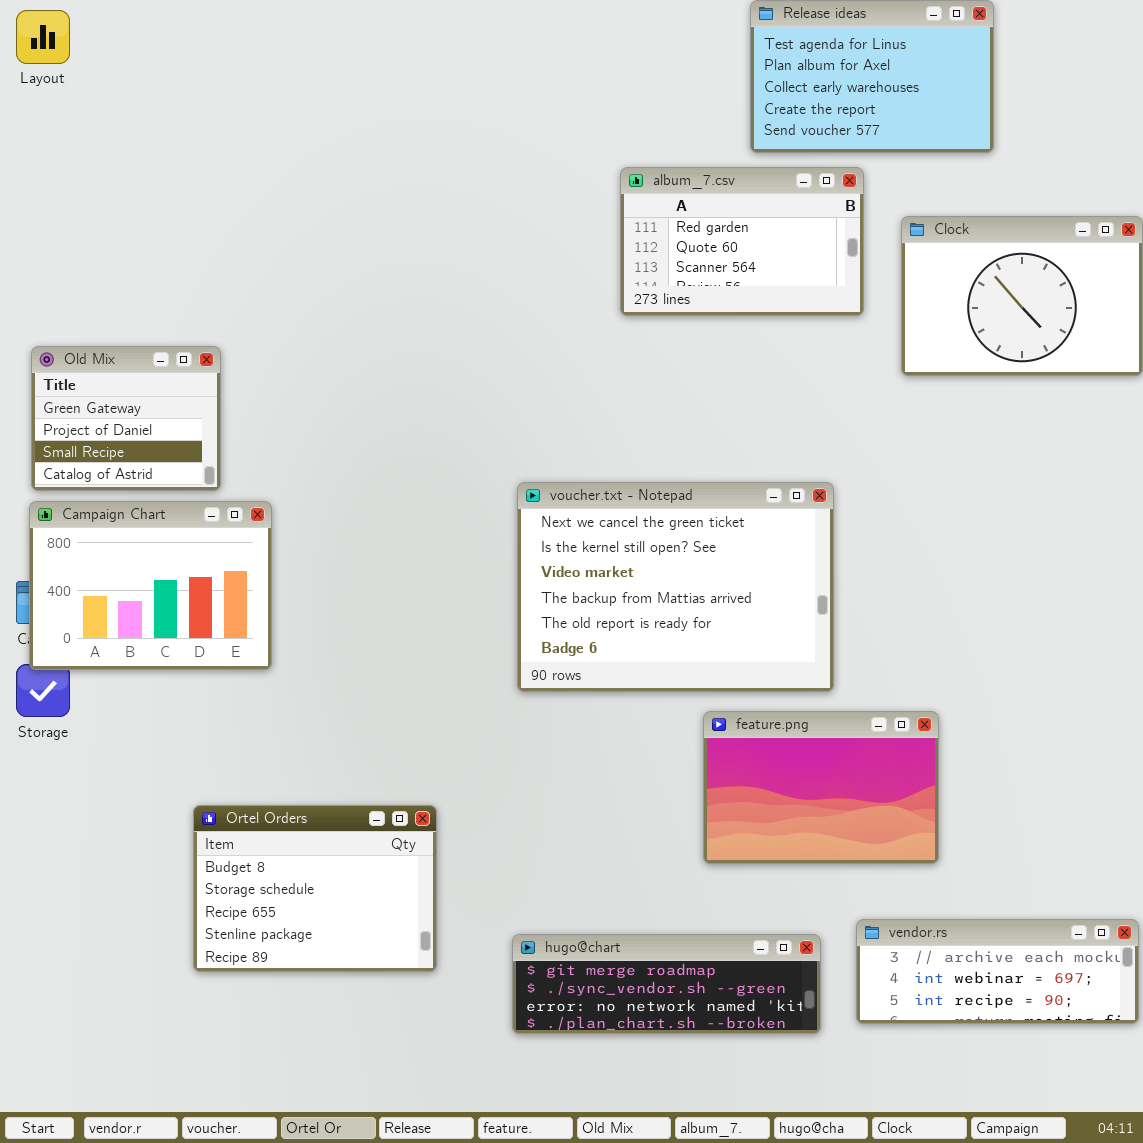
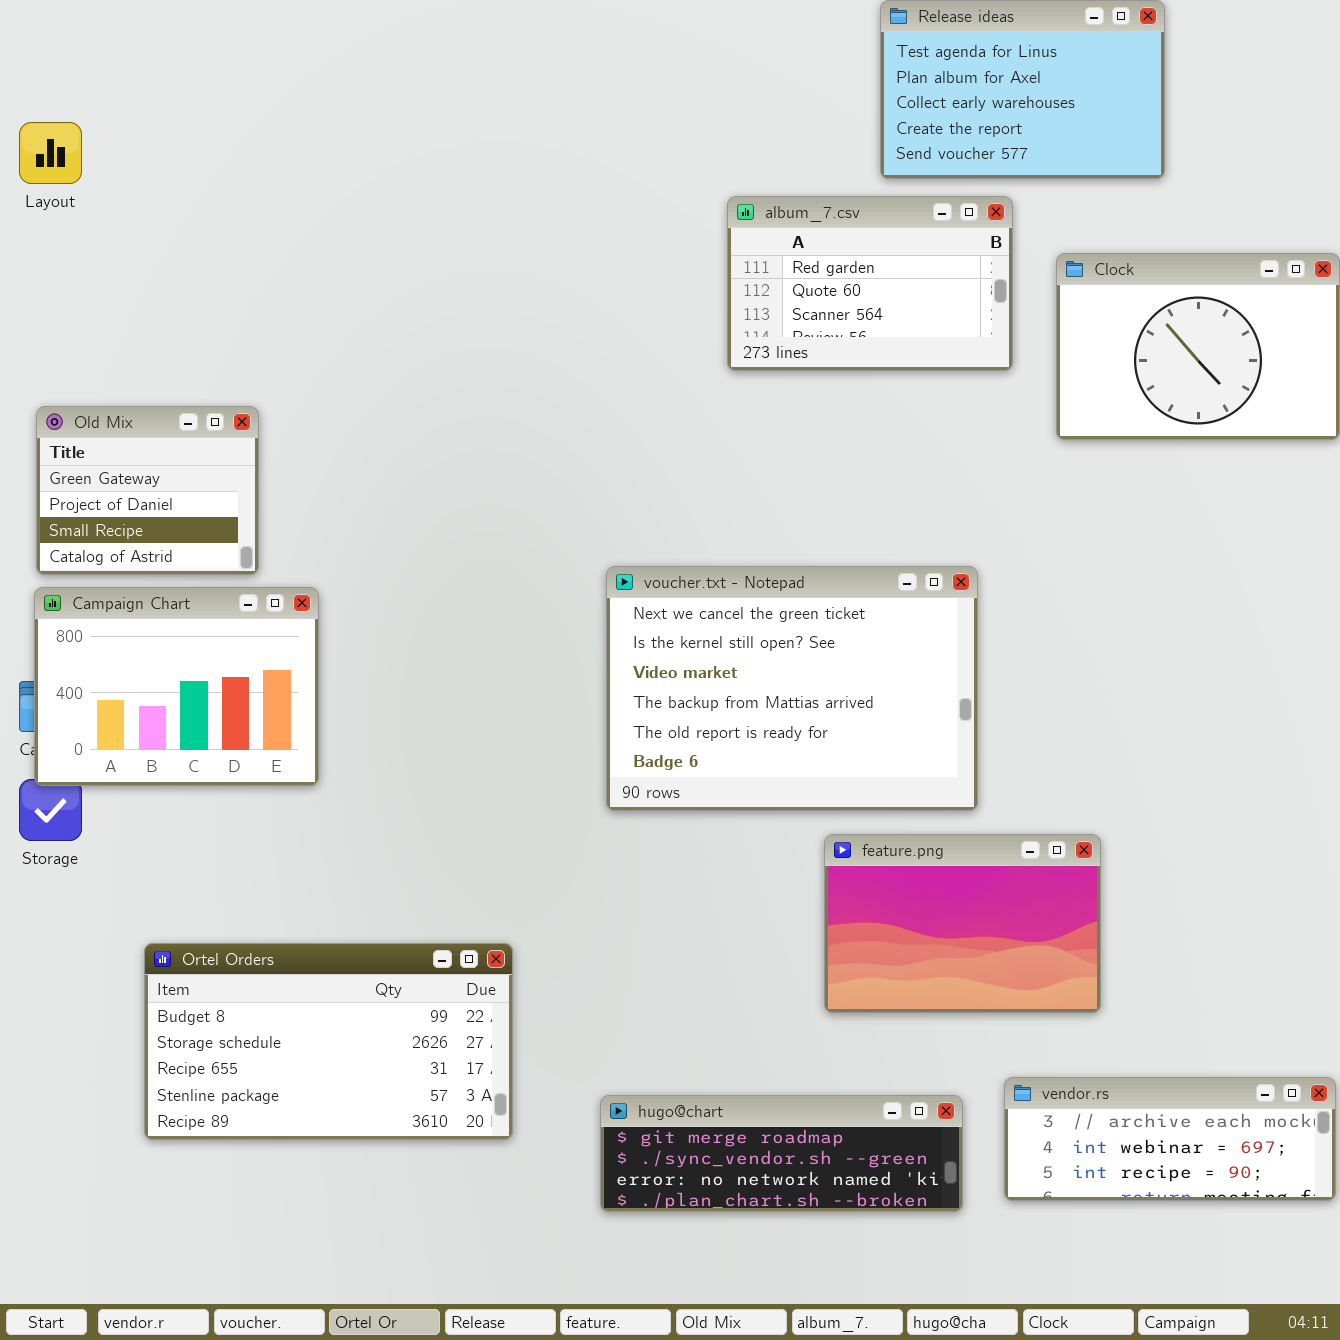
Layout: [16,10,70,64] -> [19,122,82,184], moved
Ortel Orders: [193,805,437,972] -> [144,943,513,1140], resized

